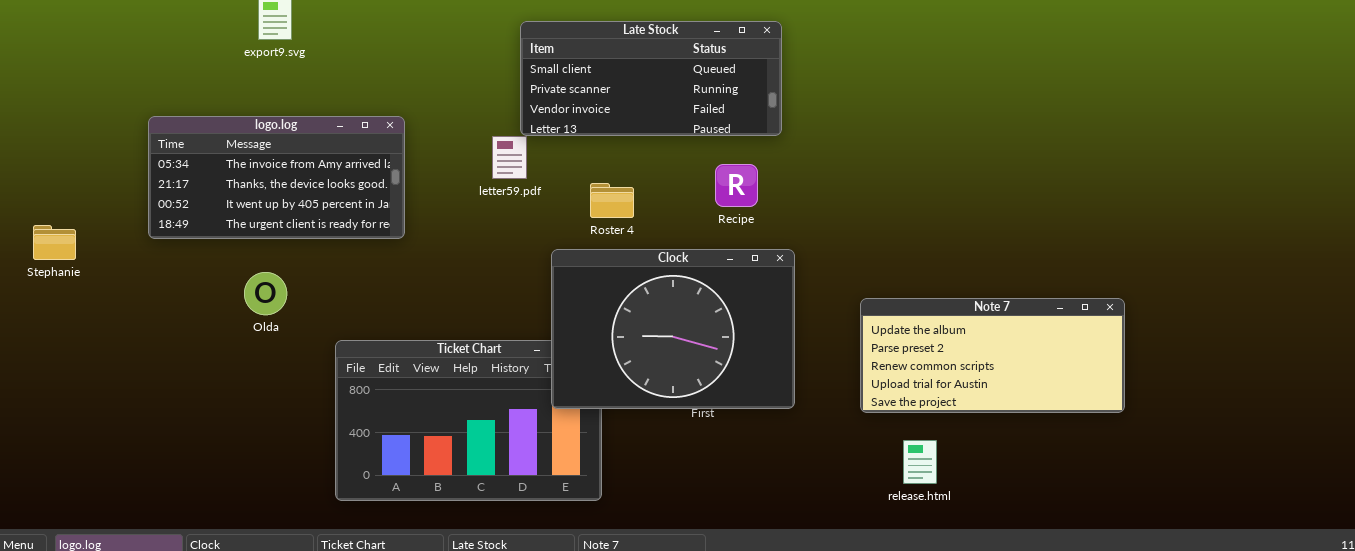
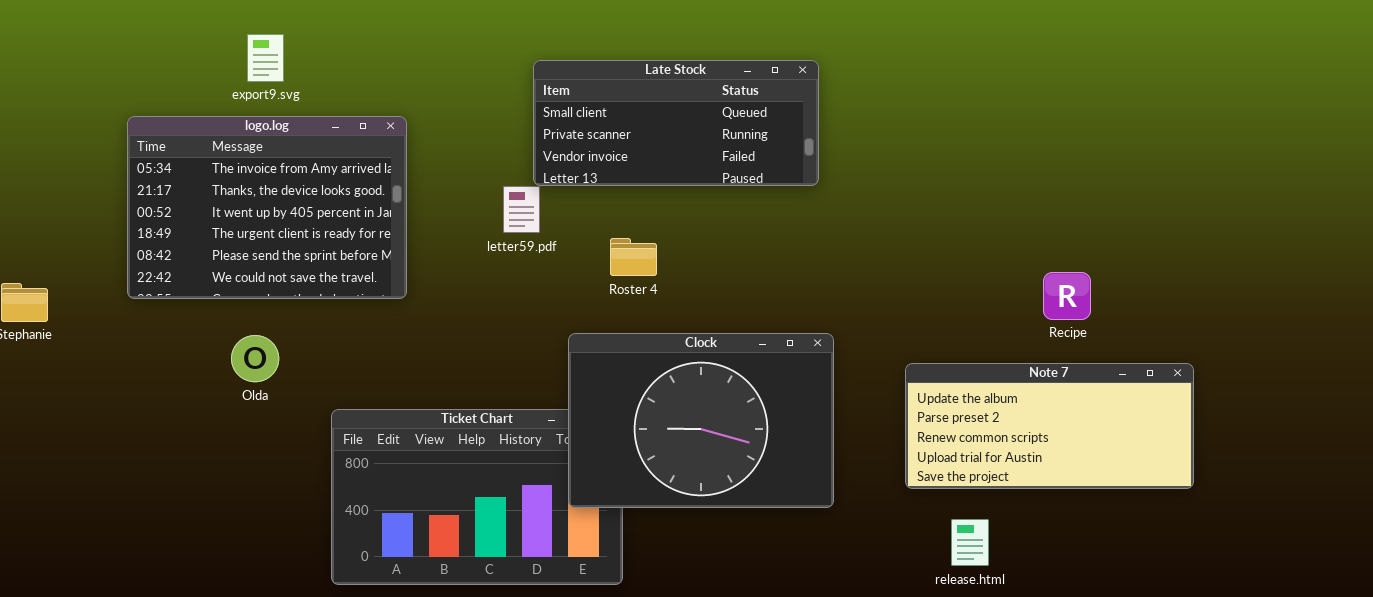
logo.log: [148,116,405,239] -> [127,116,407,299], resized
Recipe: [715,164,758,207] -> [1043,272,1091,320], moved
Clock: [551,249,795,409] -> [568,333,834,508], moved

